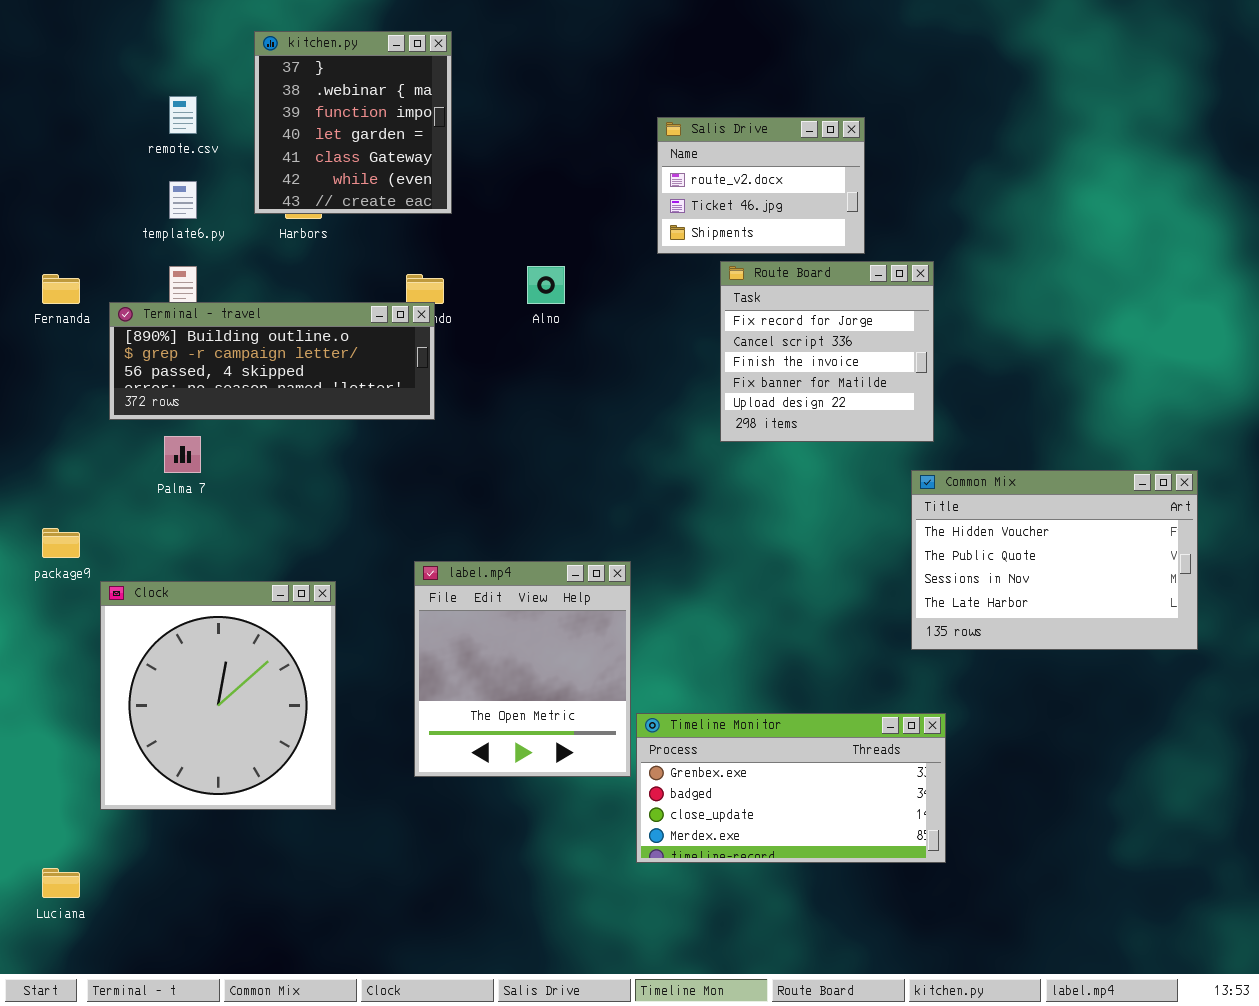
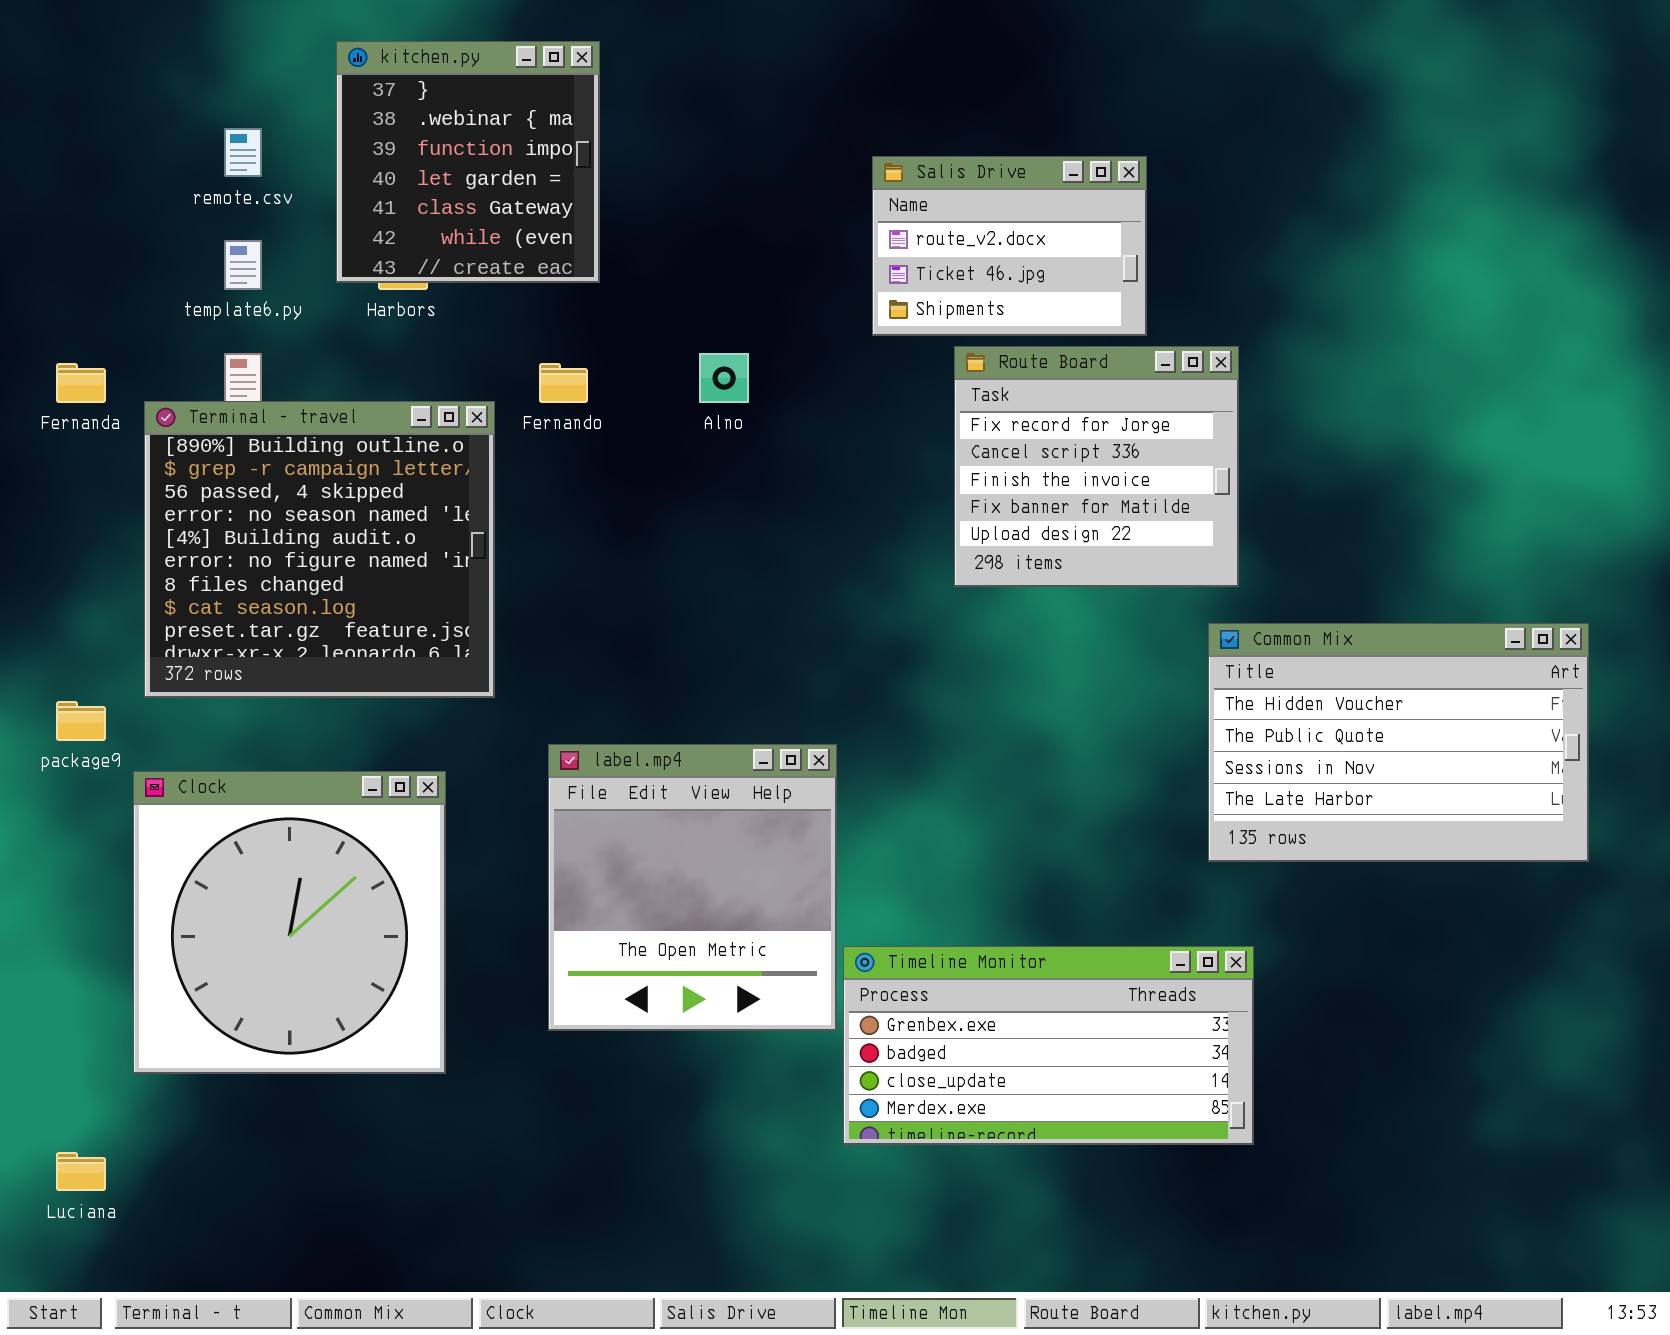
Terminal - travel: [109,302,435,420] -> [144,401,495,698], resized

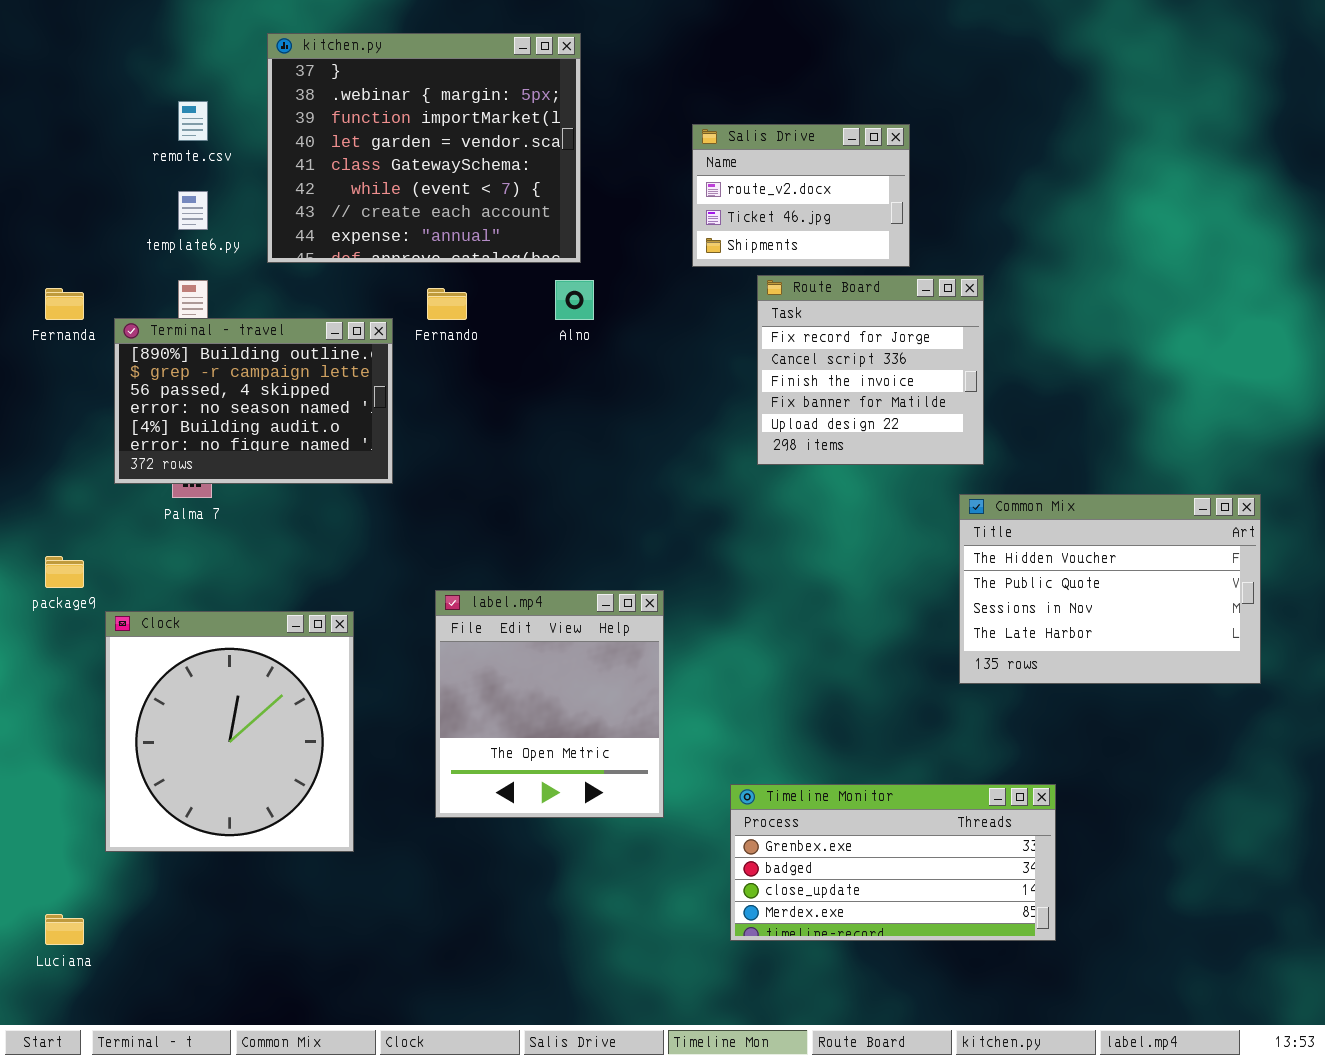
kitchen.py: [336,41,600,283] -> [267,33,581,263], resized
Terminal - travel: [144,401,495,698] -> [114,318,393,484], resized
Timeline Monitor: [843,946,1254,1145] -> [730,784,1056,941], moved

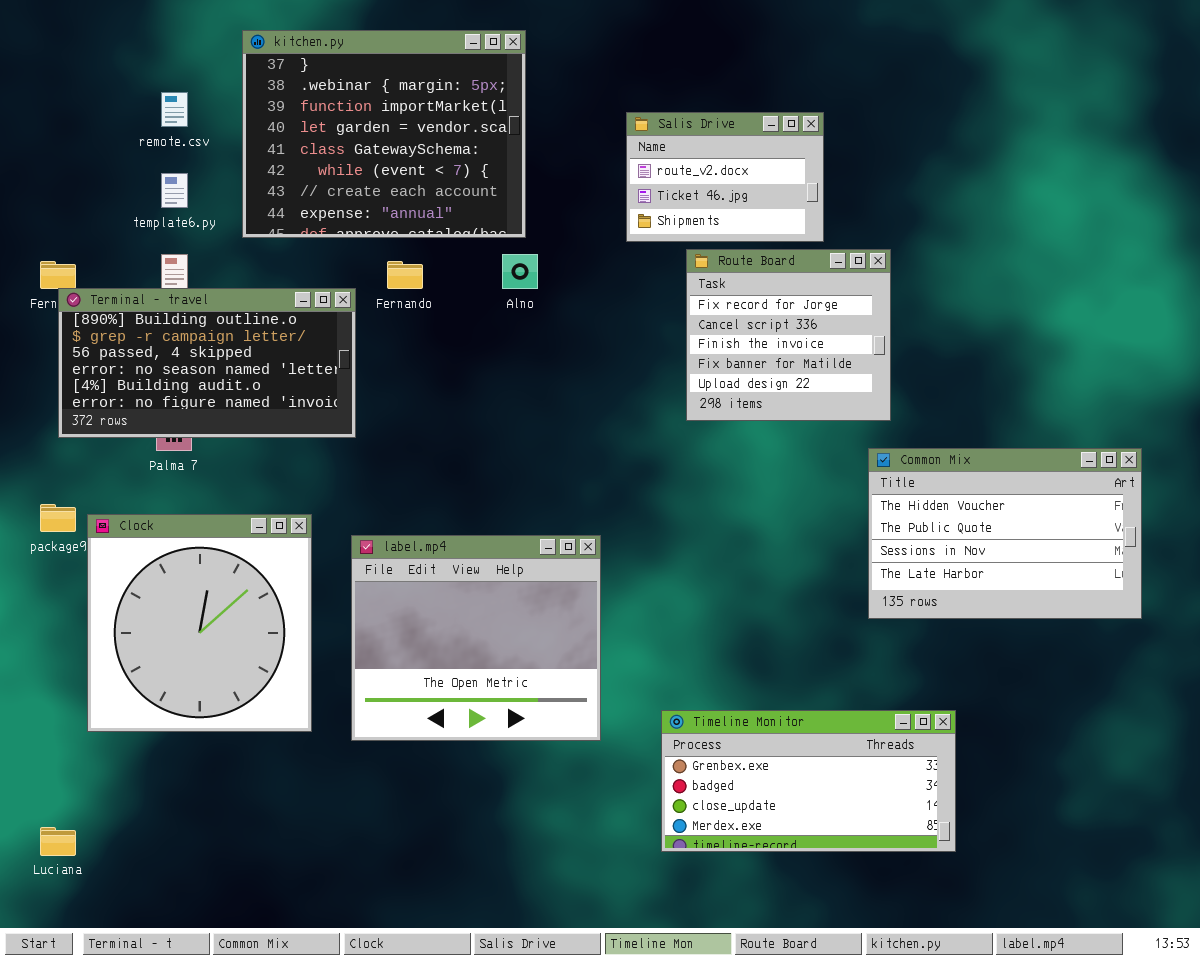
Terminal - travel: [114,318,393,484] -> [58,288,356,438], resized
label.mp4: [435,590,664,818] -> [351,535,601,741], resized
Clock: [105,611,354,852] -> [87,514,312,732], moved

